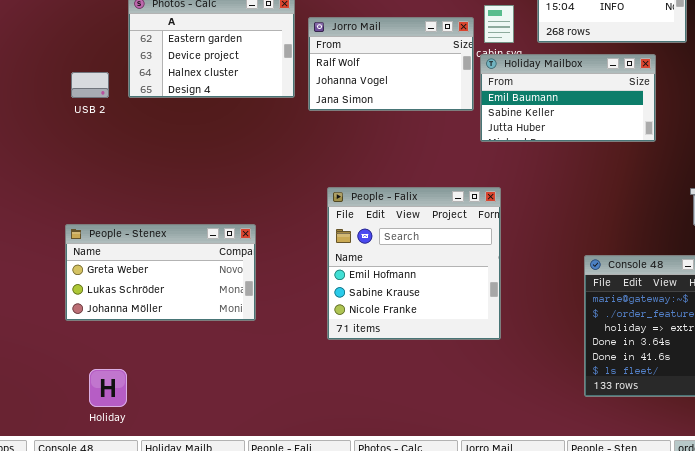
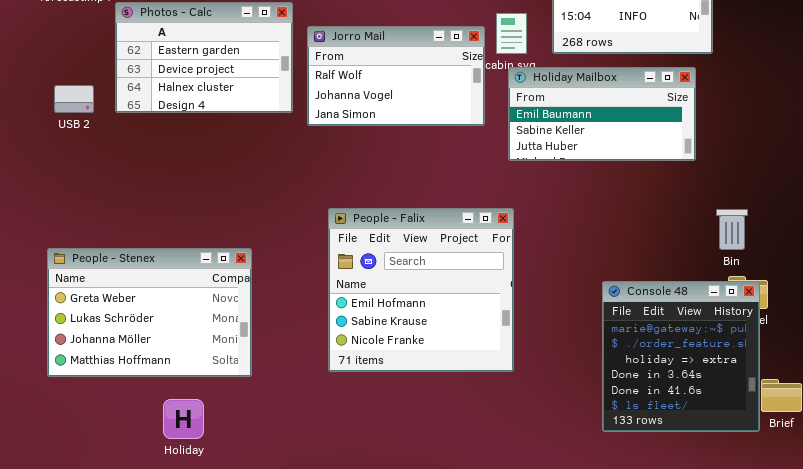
Holiday Mailbox: [480,54,656,142] -> [508,67,696,161], moved
People - Stenex: [65,224,256,321] -> [47,248,252,377], resized
Holiday: [89,369,127,407] -> [163,399,204,439], moved

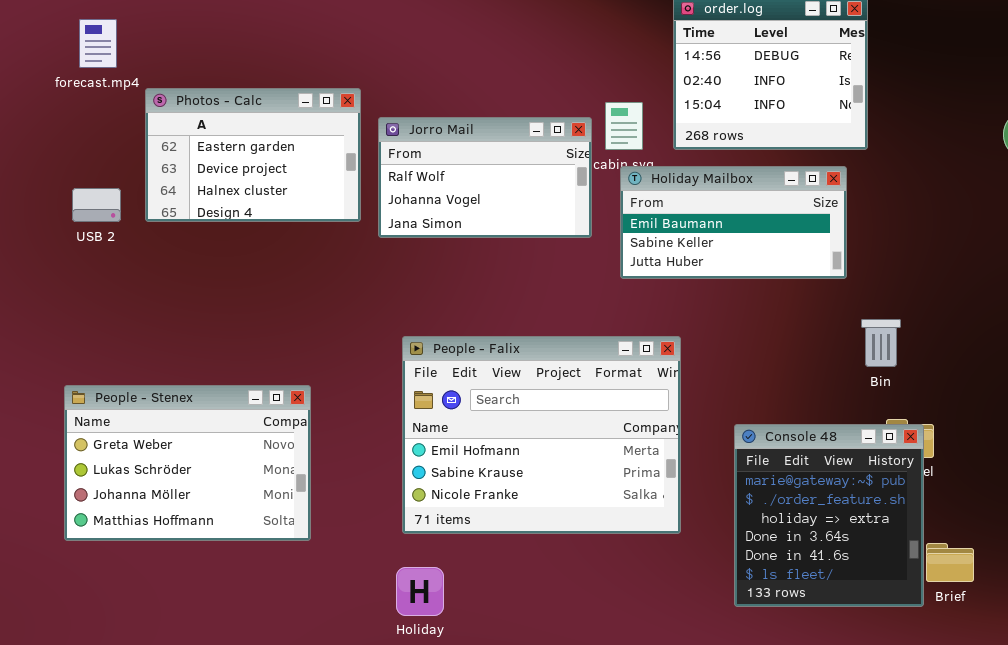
People - Falix: [328,208,514,372] -> [402,336,681,534], resized
Bin: [716,209,748,250] -> [861,319,901,367], moved
Holiday: [163,399,204,439] -> [396,567,444,616], moved

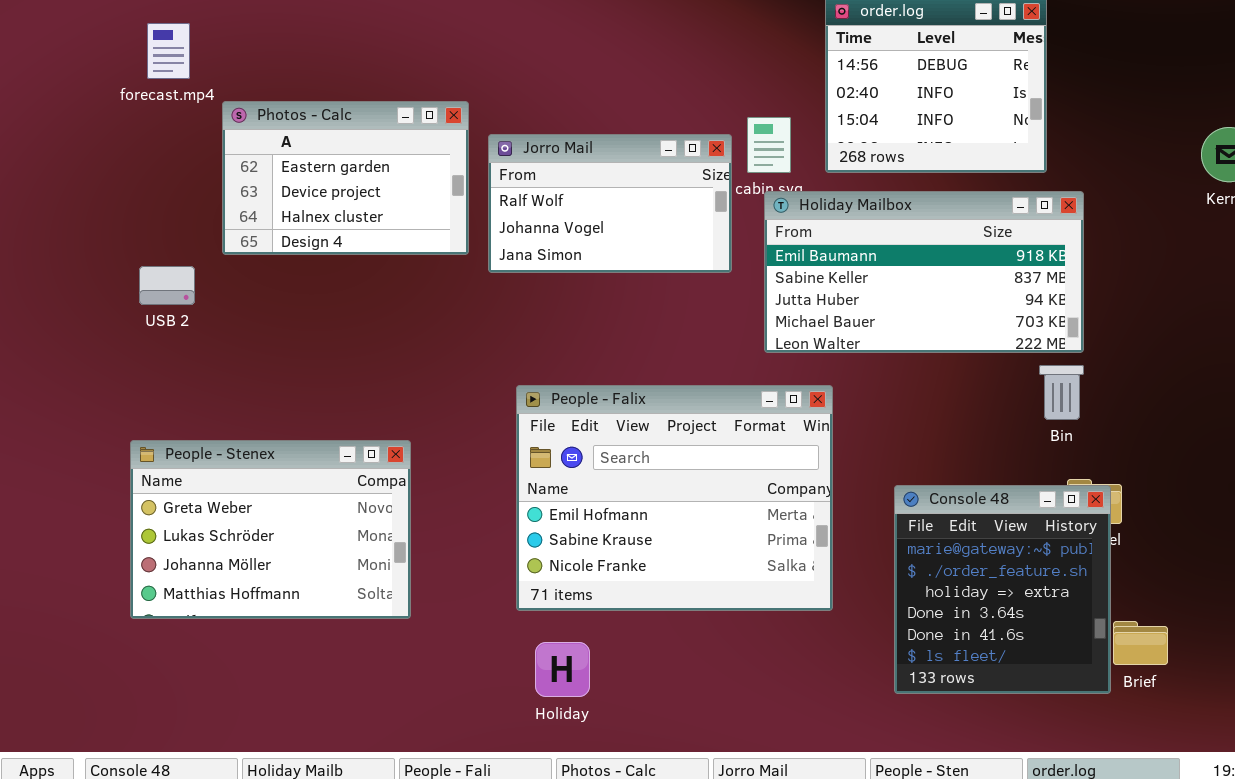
Holiday Mailbox: [620,166,847,279] -> [764,191,1084,353], resized
USB 2: [72,188,121,222] -> [139,266,195,305], moved
Holiday: [396,567,444,616] -> [535,642,590,697], moved

